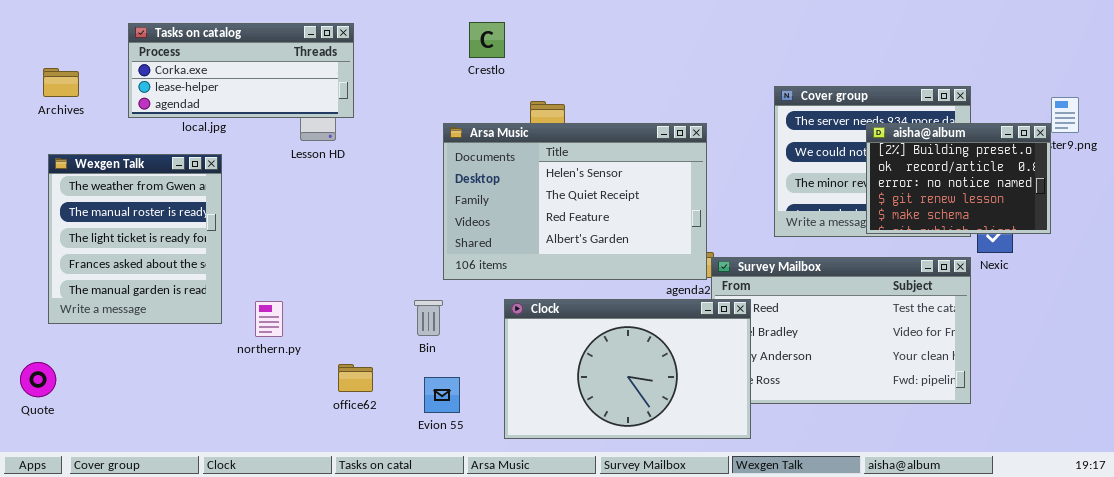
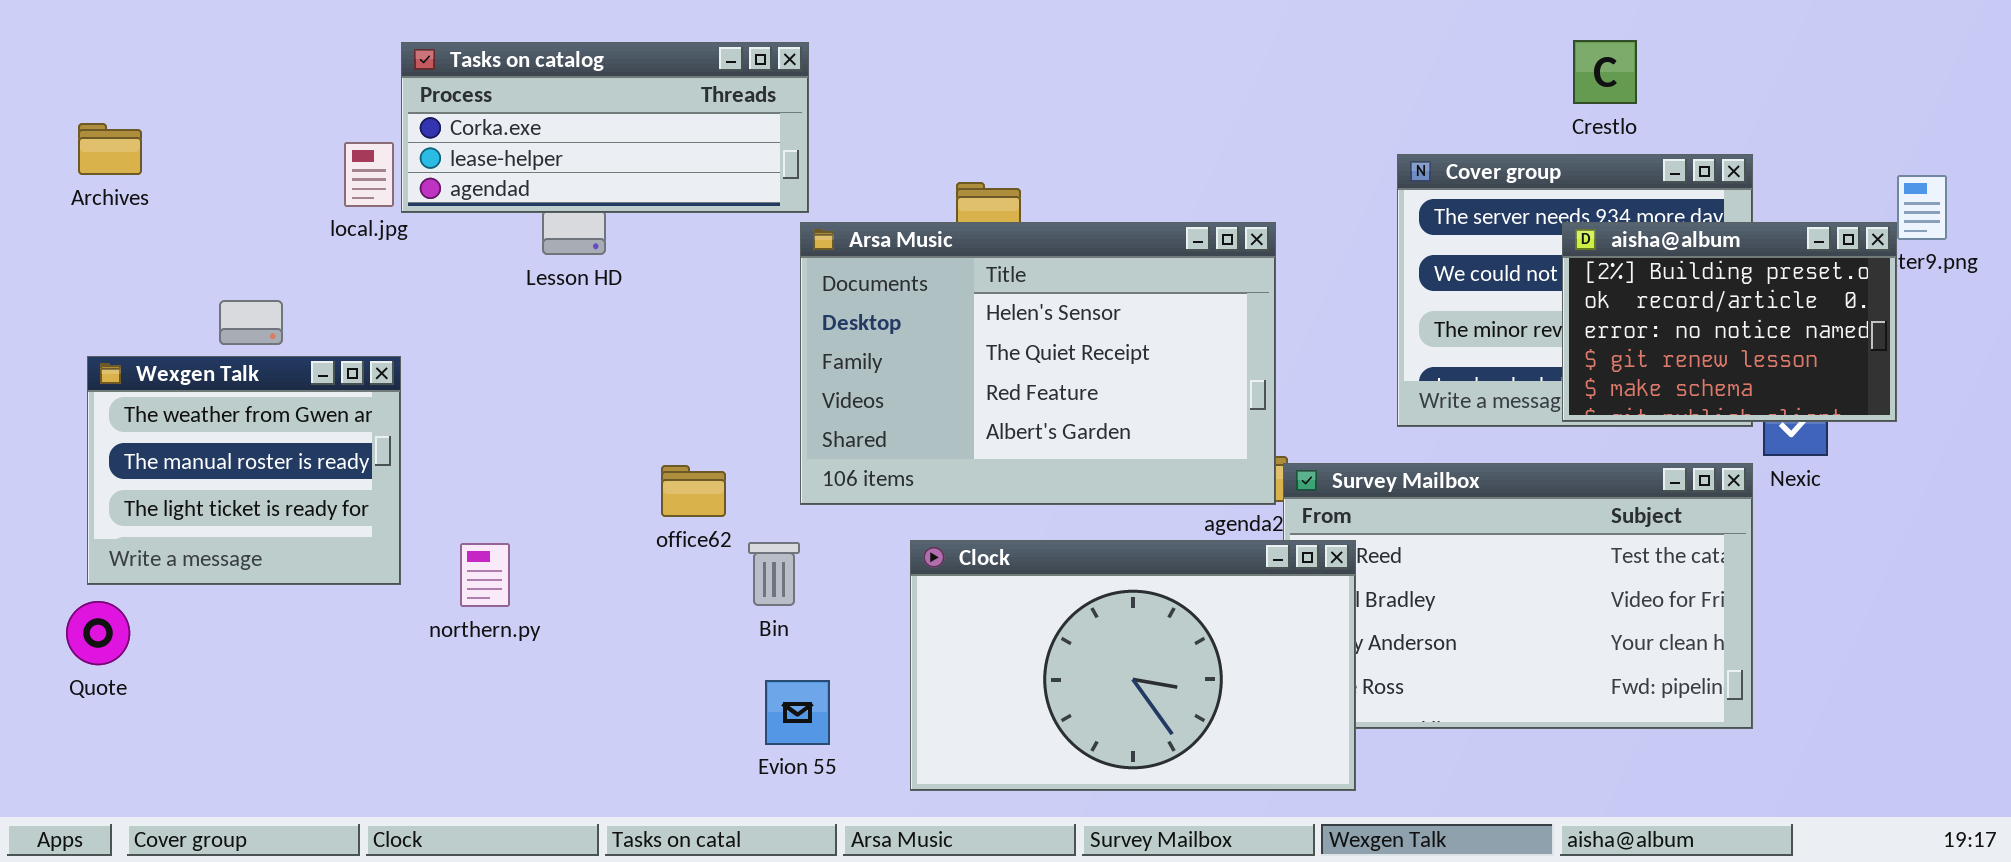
Crestlo: [469,22,505,58] -> [1573,40,1637,104], moved
Tasks on catalog: [128,23,354,118] -> [401,42,809,213], moved
Wexgen Talk: [48,154,222,324] -> [87,356,401,585], resized
Quote: [20,362,56,397] -> [66,601,130,665], moved
office62: [338,364,373,392] -> [661,465,726,517], moved

